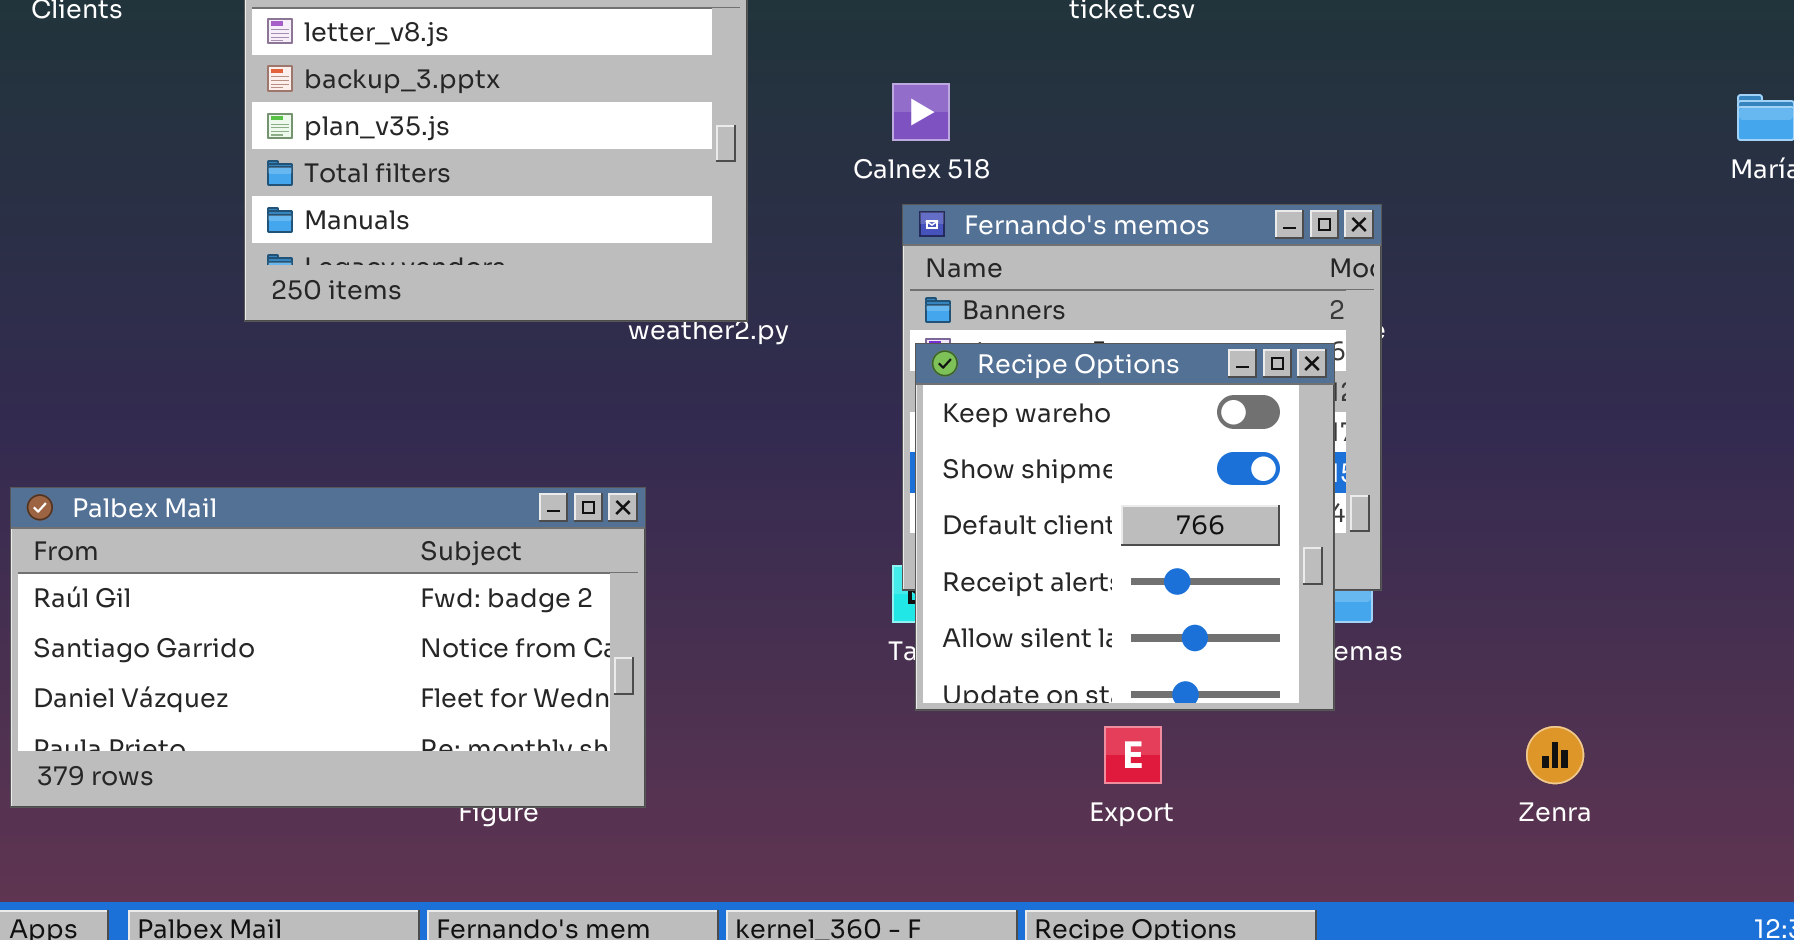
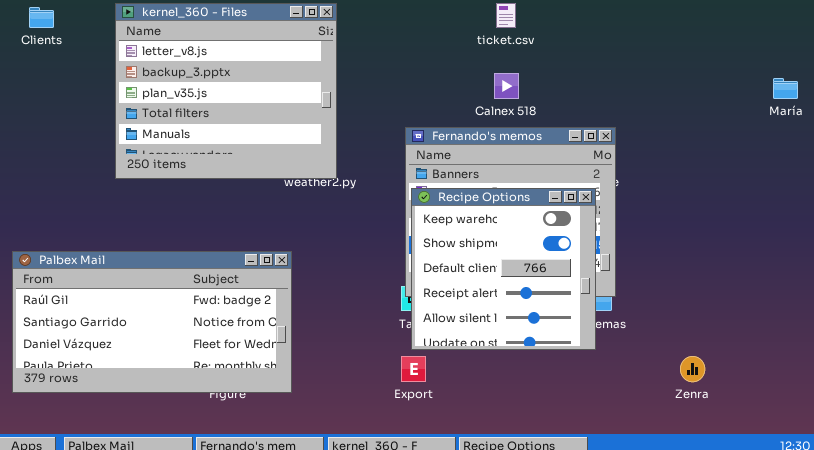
Calnex 518: [892,83,950,141] -> [494,73,519,99], moved
Export: [1104,726,1162,784] -> [401,356,426,382], moved

